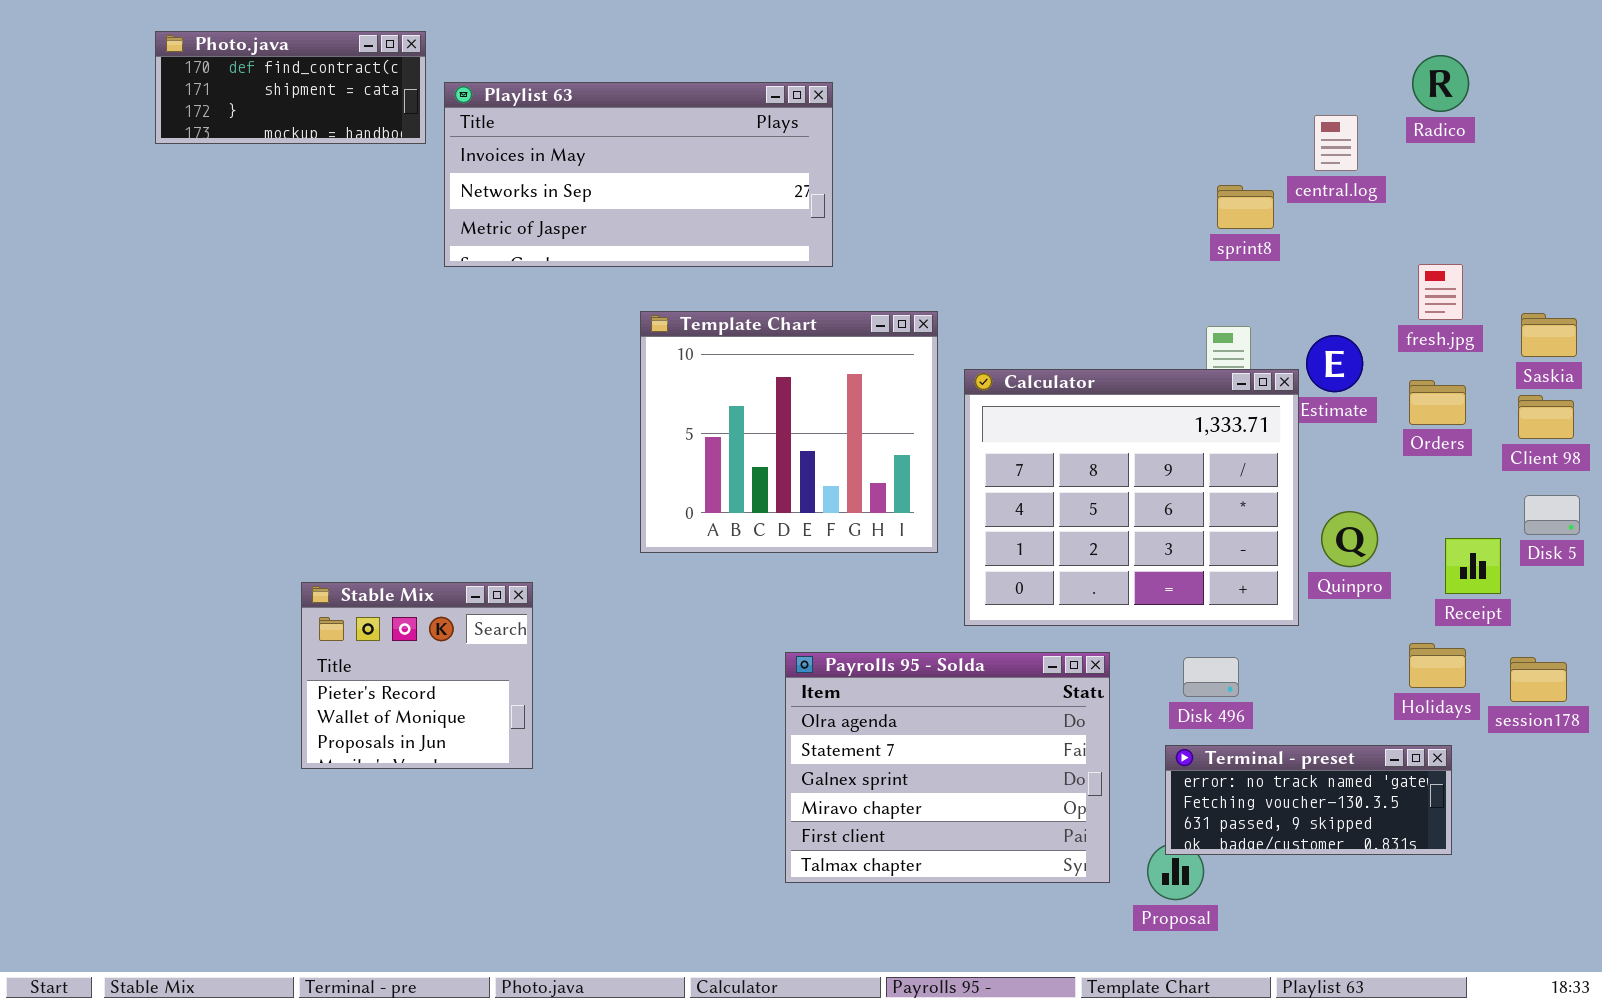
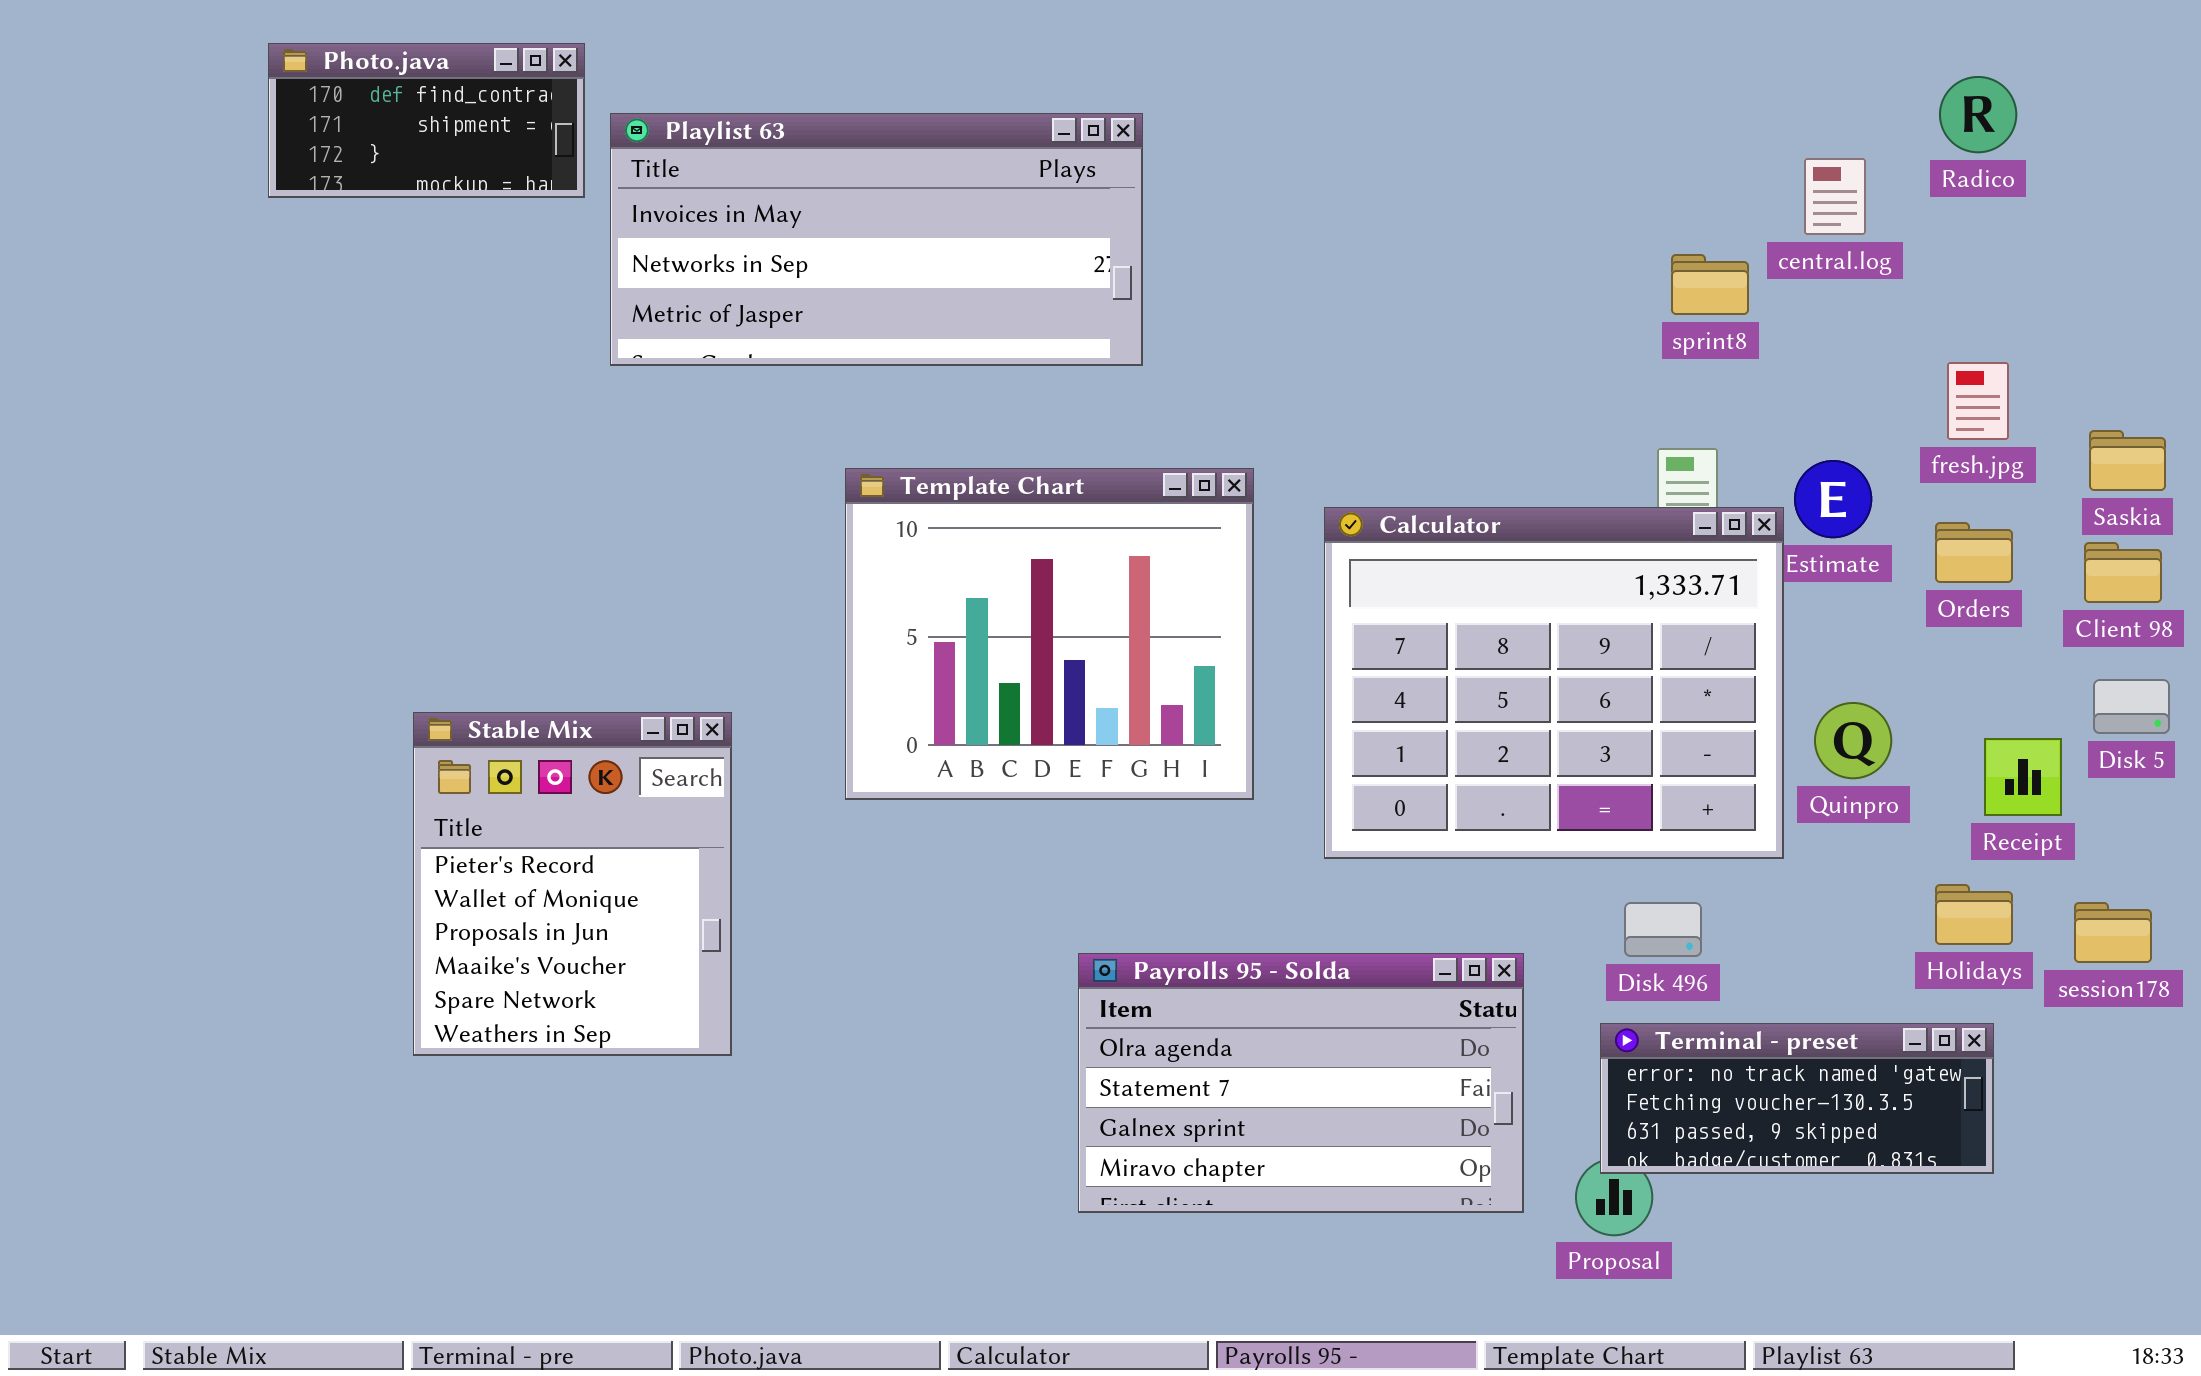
Photo.java: [155,31,426,144] -> [268,43,585,198], resized
Template Chart: [640,311,938,553] -> [845,468,1254,800], moved
Stable Mix: [301,582,533,769] -> [413,712,732,1056], resized
Payrolls 95 - Solda: [785,652,1110,883] -> [1078,953,1524,1213], resized

